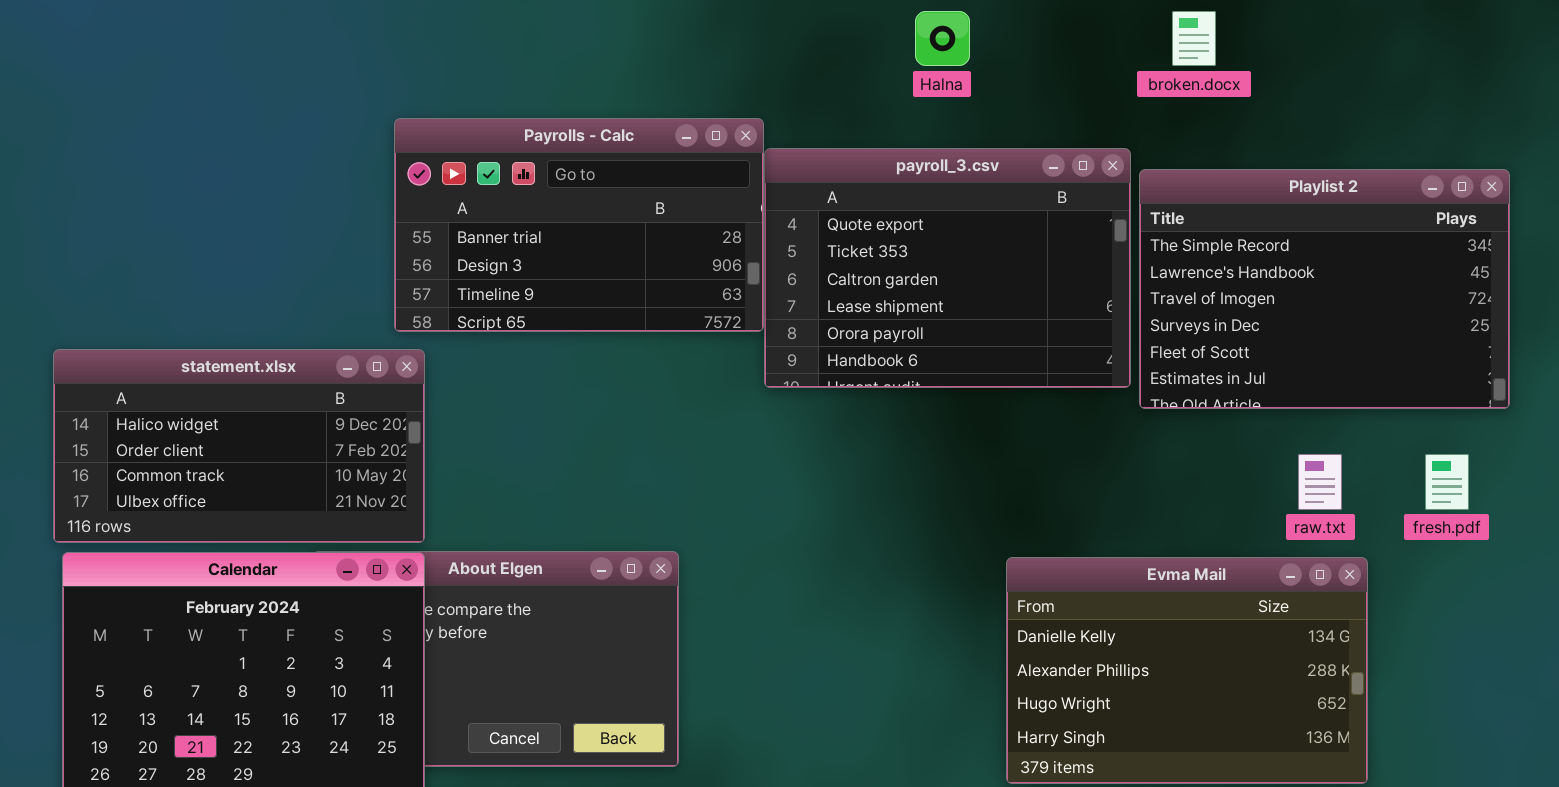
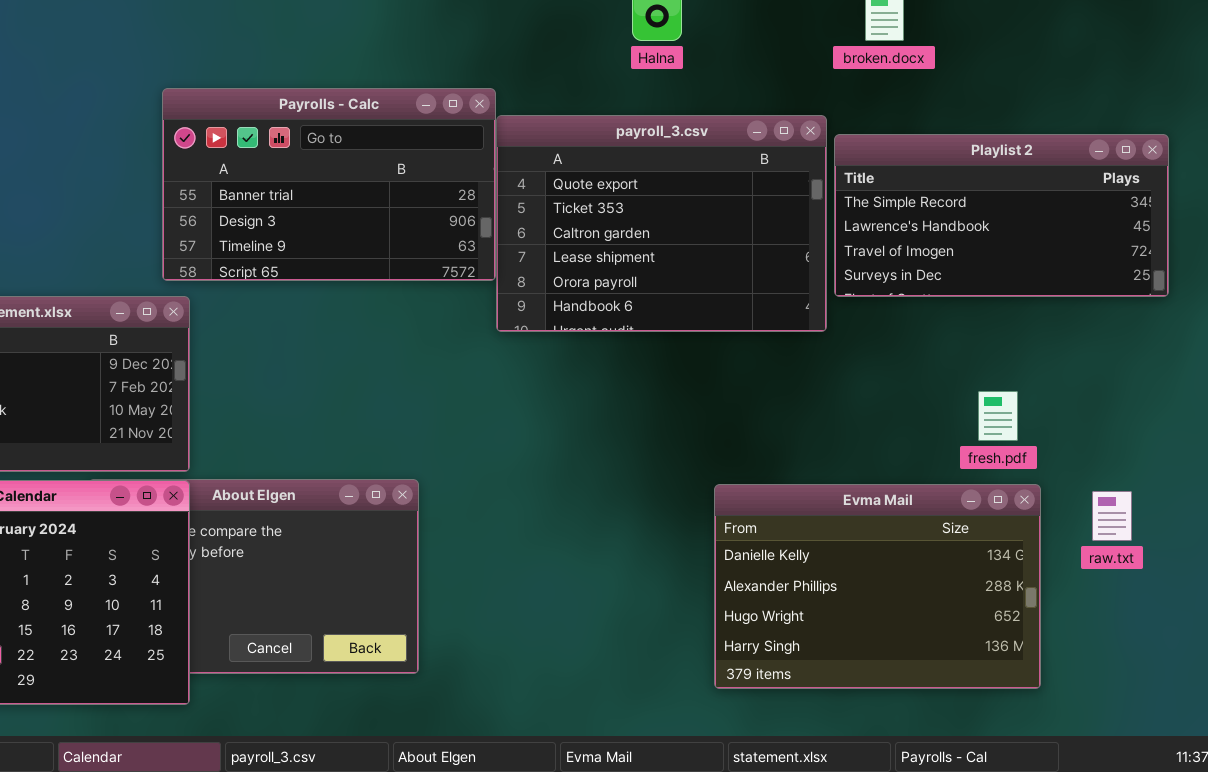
Playlist 2: [1139,169,1510,409] -> [834,134,1169,297], resized
raw.txt: [1298,454,1342,510] -> [1092,491,1132,541], moved
fresh.pdf: [1425,454,1469,510] -> [978,391,1018,441], moved

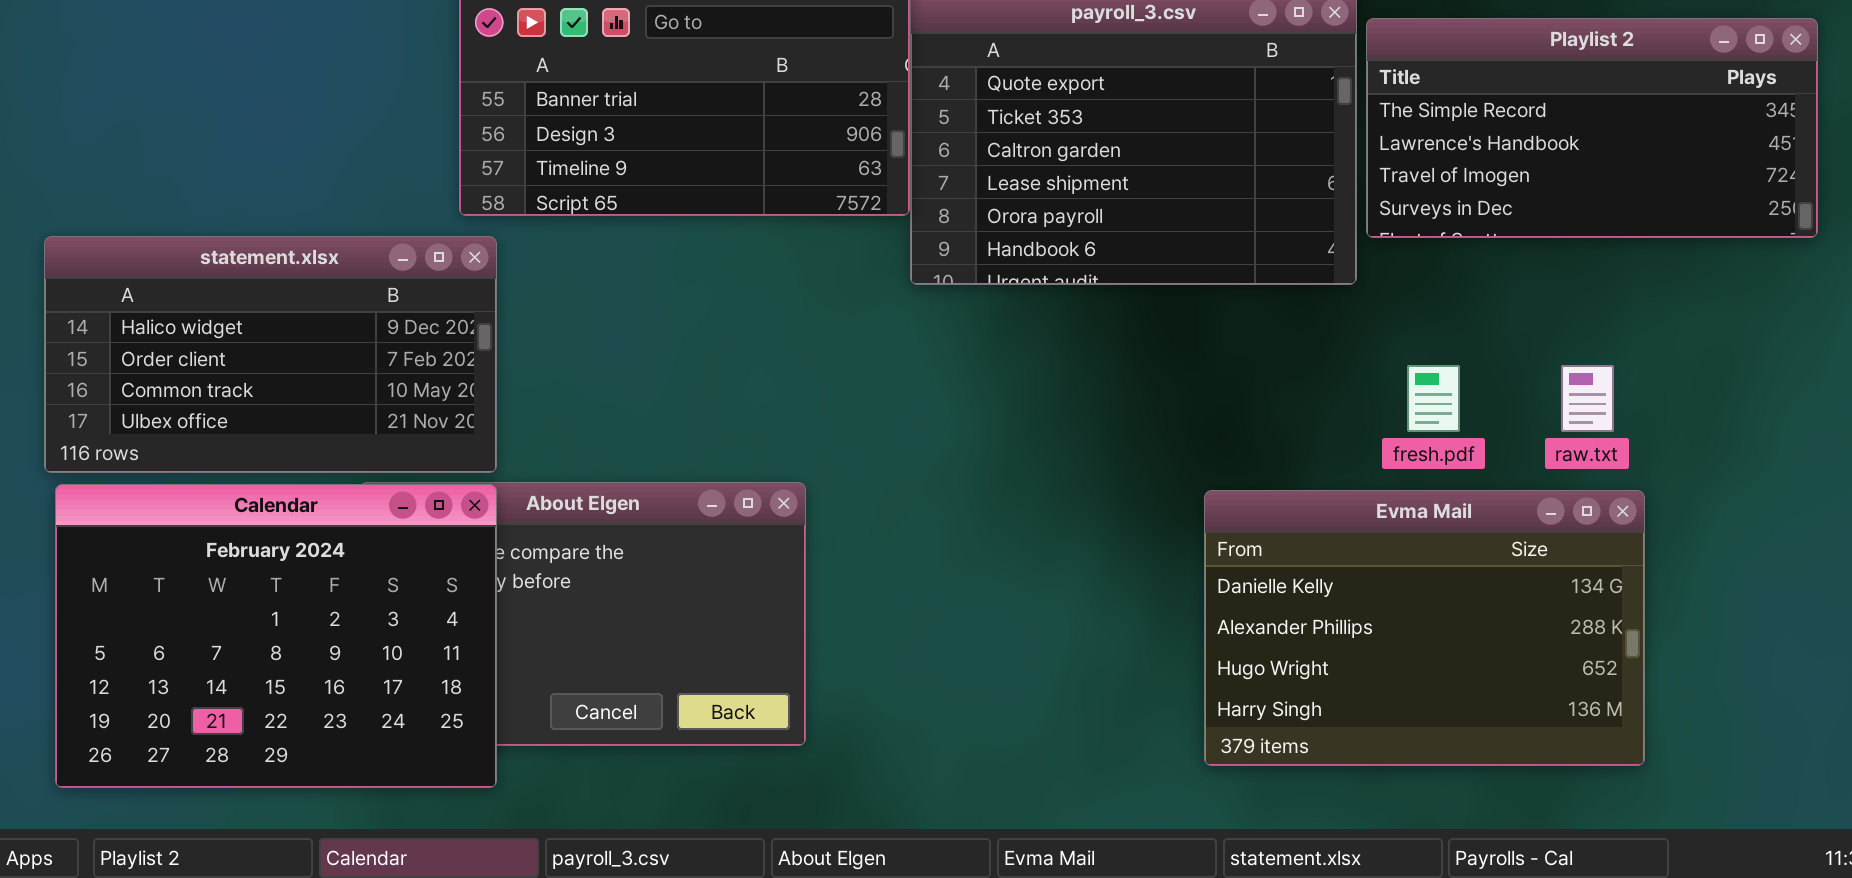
fresh.pdf: [978,391,1018,441] -> [1407,365,1460,432], moved
raw.txt: [1092,491,1132,541] -> [1561,365,1614,432], moved

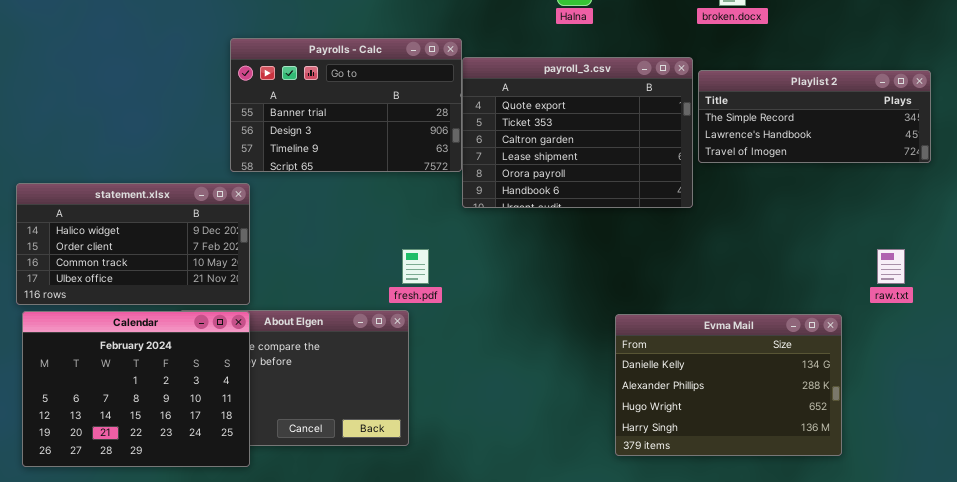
Playlist 2: [1366,18,1818,238] -> [698,70,931,163], resized
fresh.pdf: [1407,365,1460,432] -> [402,249,429,284], moved
raw.txt: [1561,365,1614,432] -> [877,249,905,284], moved

